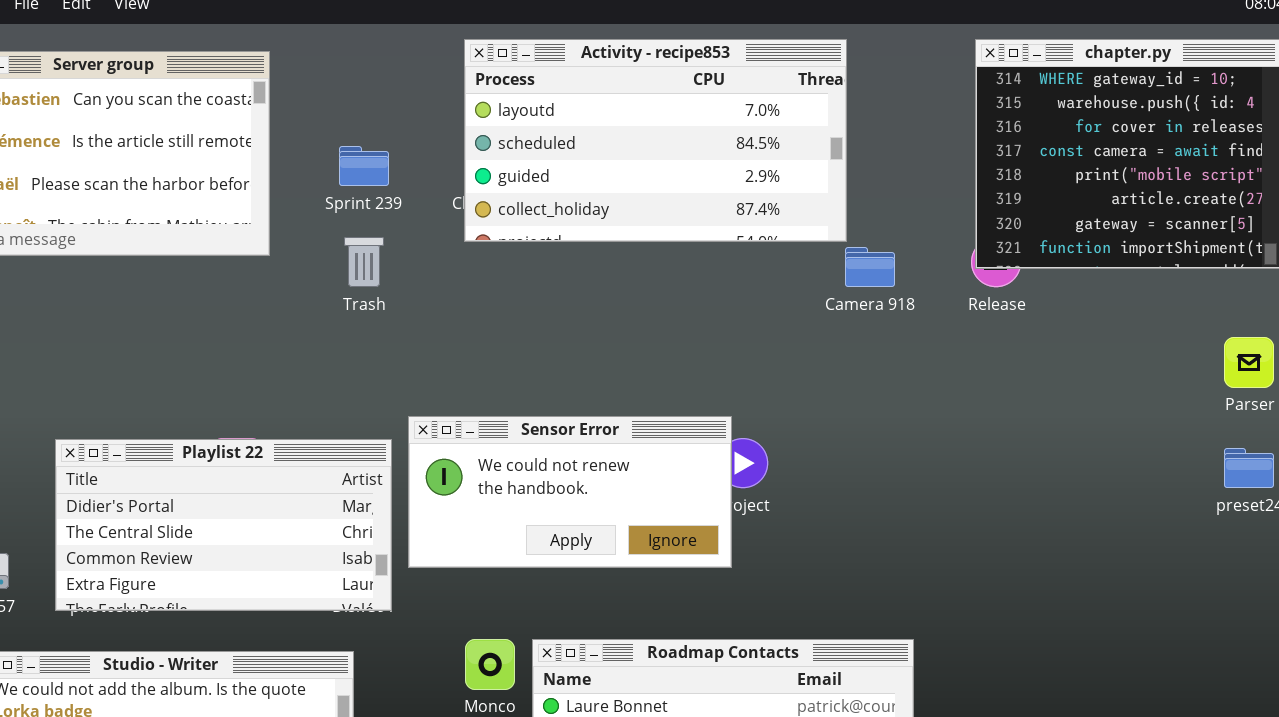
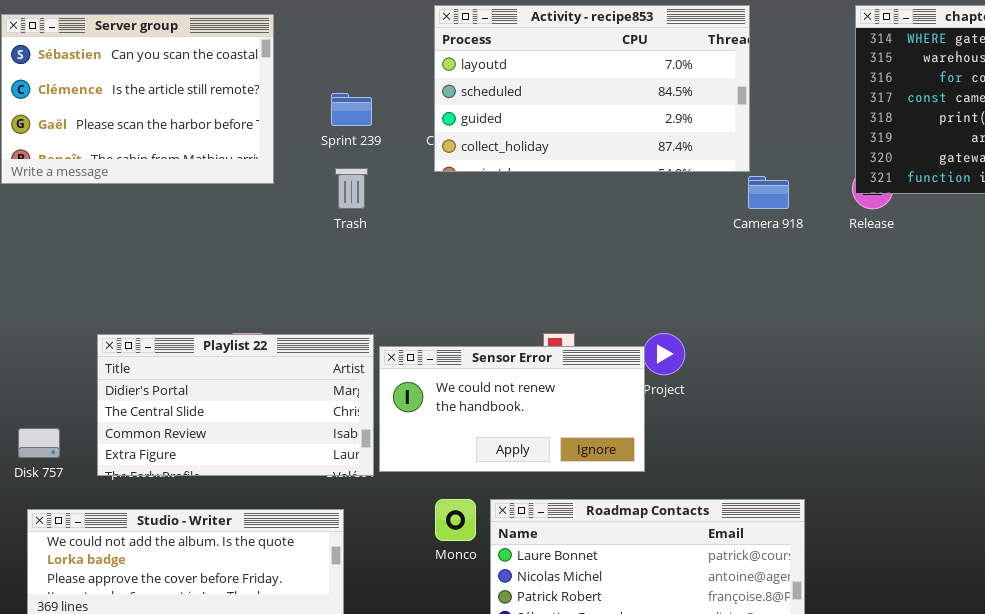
Sensor Error: [408,416,732,568] -> [379,346,645,472], moved

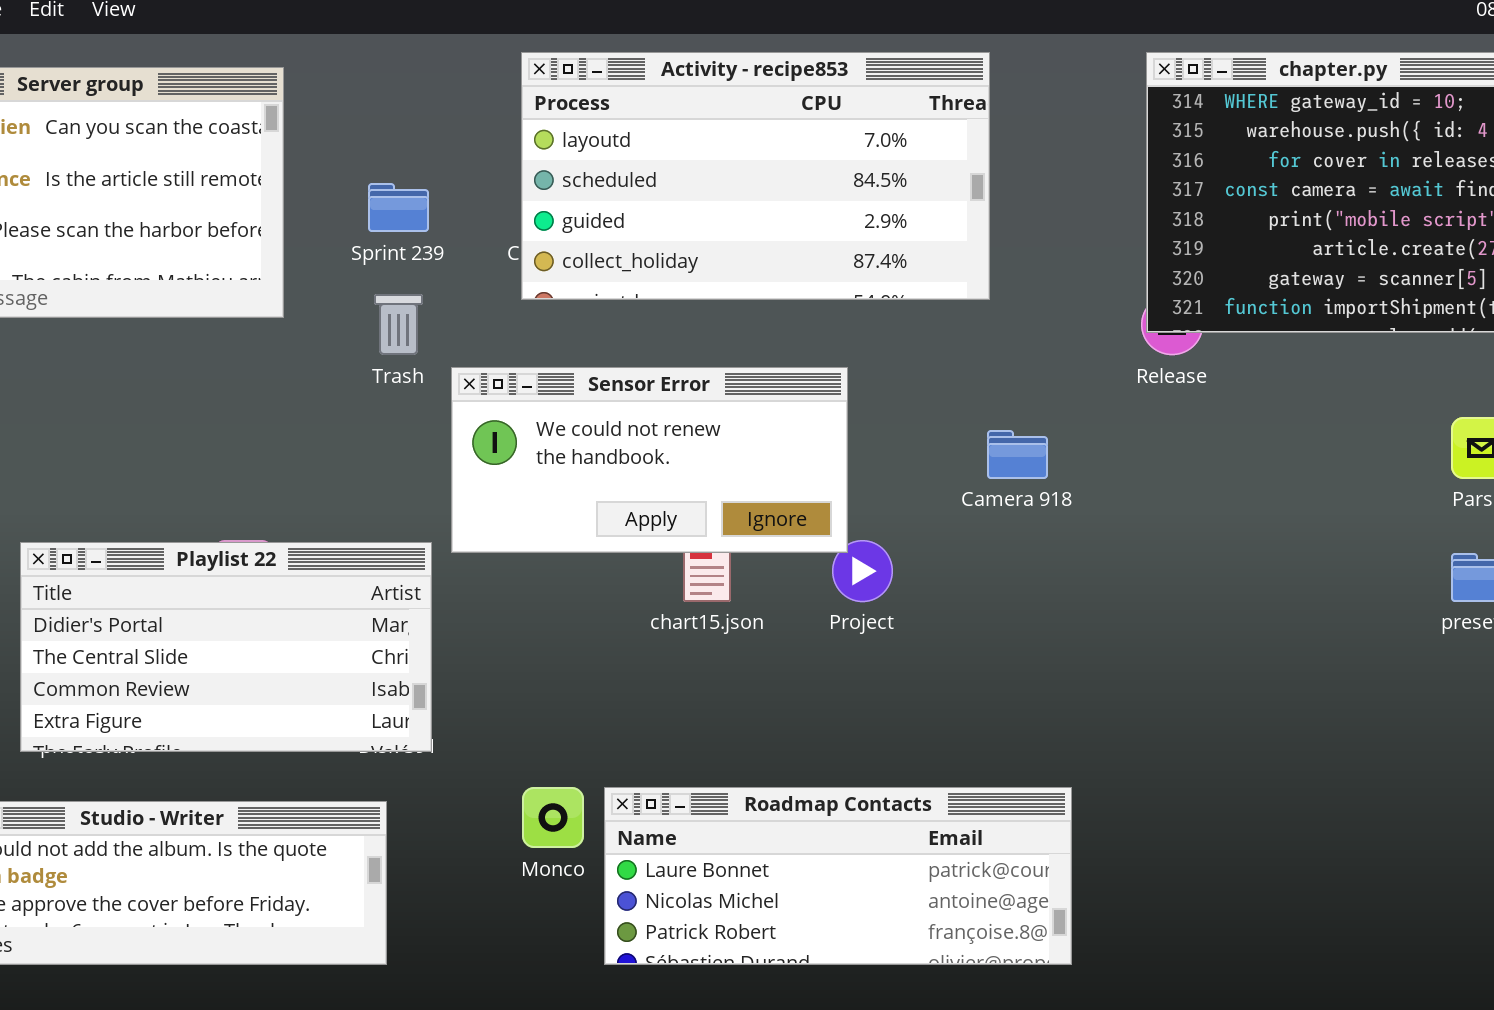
Camera 918: [748,176,789,209] -> [987,430,1048,479], moved
Sensor Error: [379,346,645,472] -> [451,367,848,553], moved

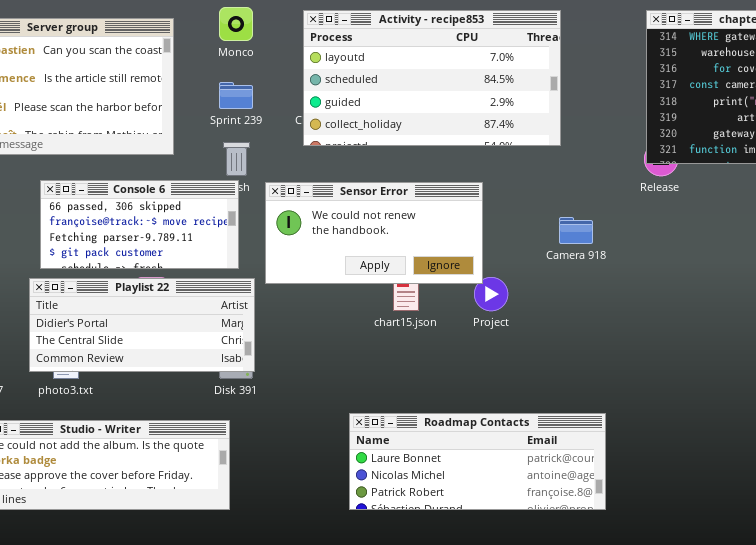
Console 6: none -> [40,180,239,269], opened
Playlist 22: [20,542,432,752] -> [29,278,255,372], resized
Monco: [522,787,584,848] -> [219,7,253,41], moved

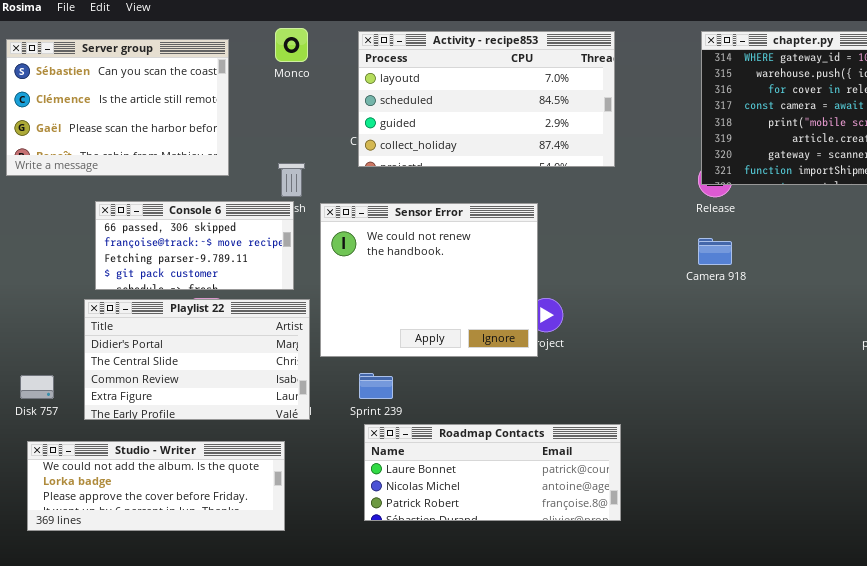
Sprint 239: [219,82,253,109] -> [359,373,393,399], moved
Sensor Error: [265,182,483,284] -> [320,203,538,357], resized
Camera 918: [559,217,593,244] -> [698,238,732,265], moved
Playlist 22: [29,278,255,372] -> [84,299,310,420], resized
Roadmap Contacts: [349,413,606,510] -> [364,424,621,521], moved

